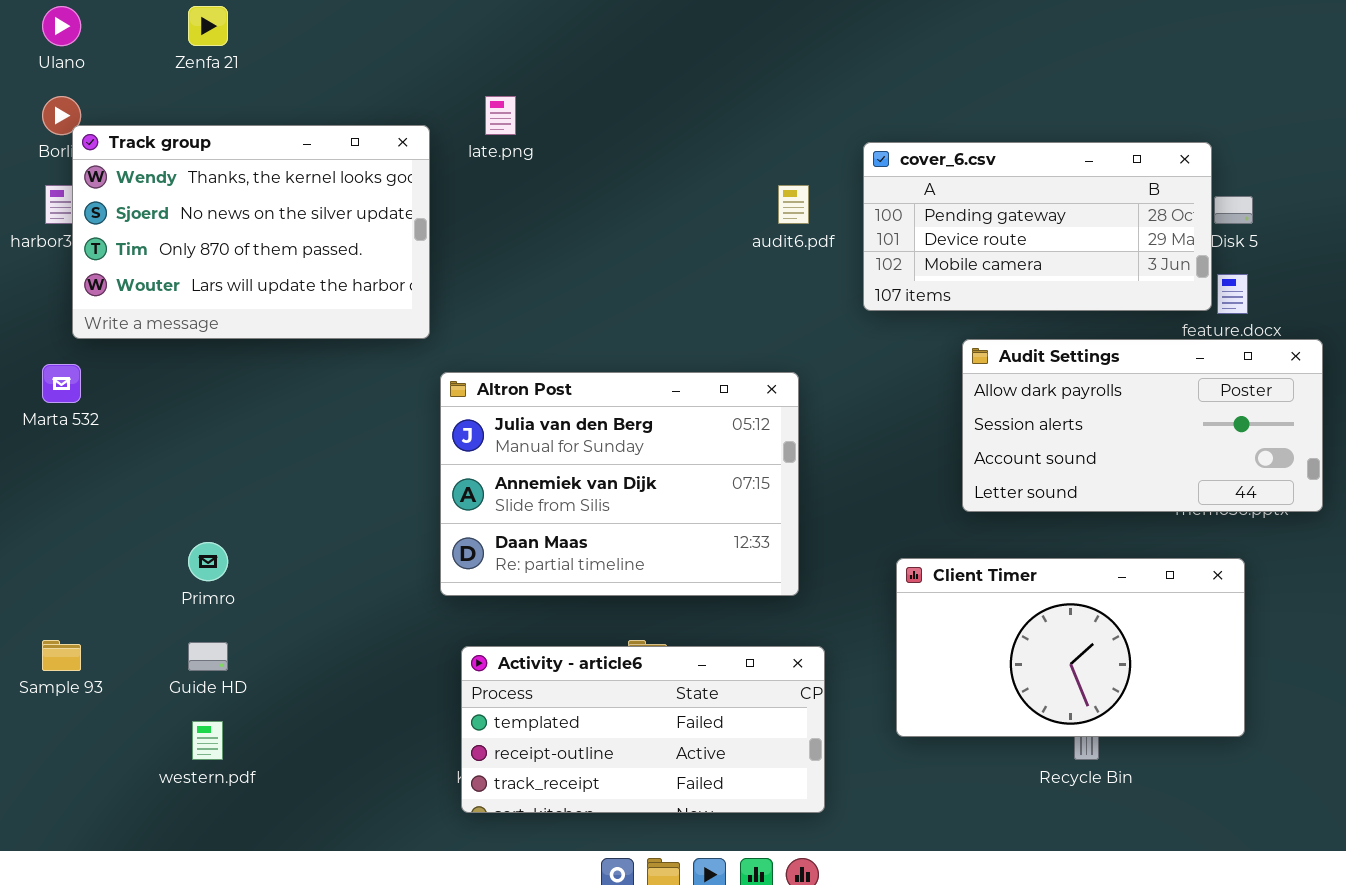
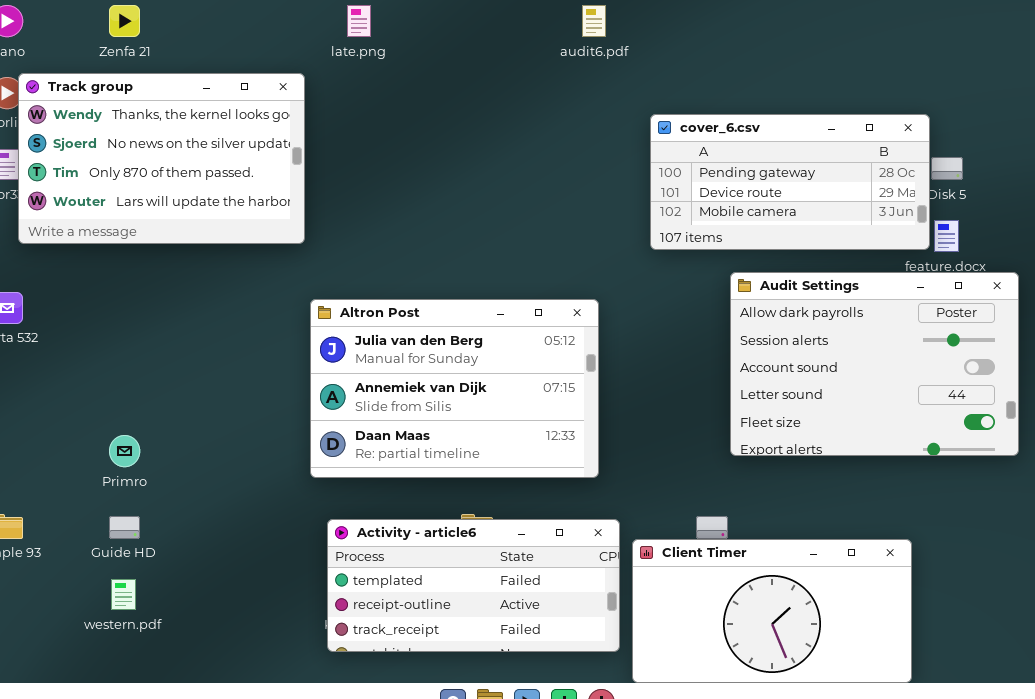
late.png: [485,96,516,135] -> [347,5,371,37], moved
Track group: [72,125,430,339] -> [18,73,305,244], moved
audit6.pdf: [778,185,809,224] -> [582,5,606,37], moved
Audit Settings: [962,339,1323,512] -> [730,272,1019,456], resized
Client Timer: [896,558,1245,737] -> [632,539,912,683], moved

